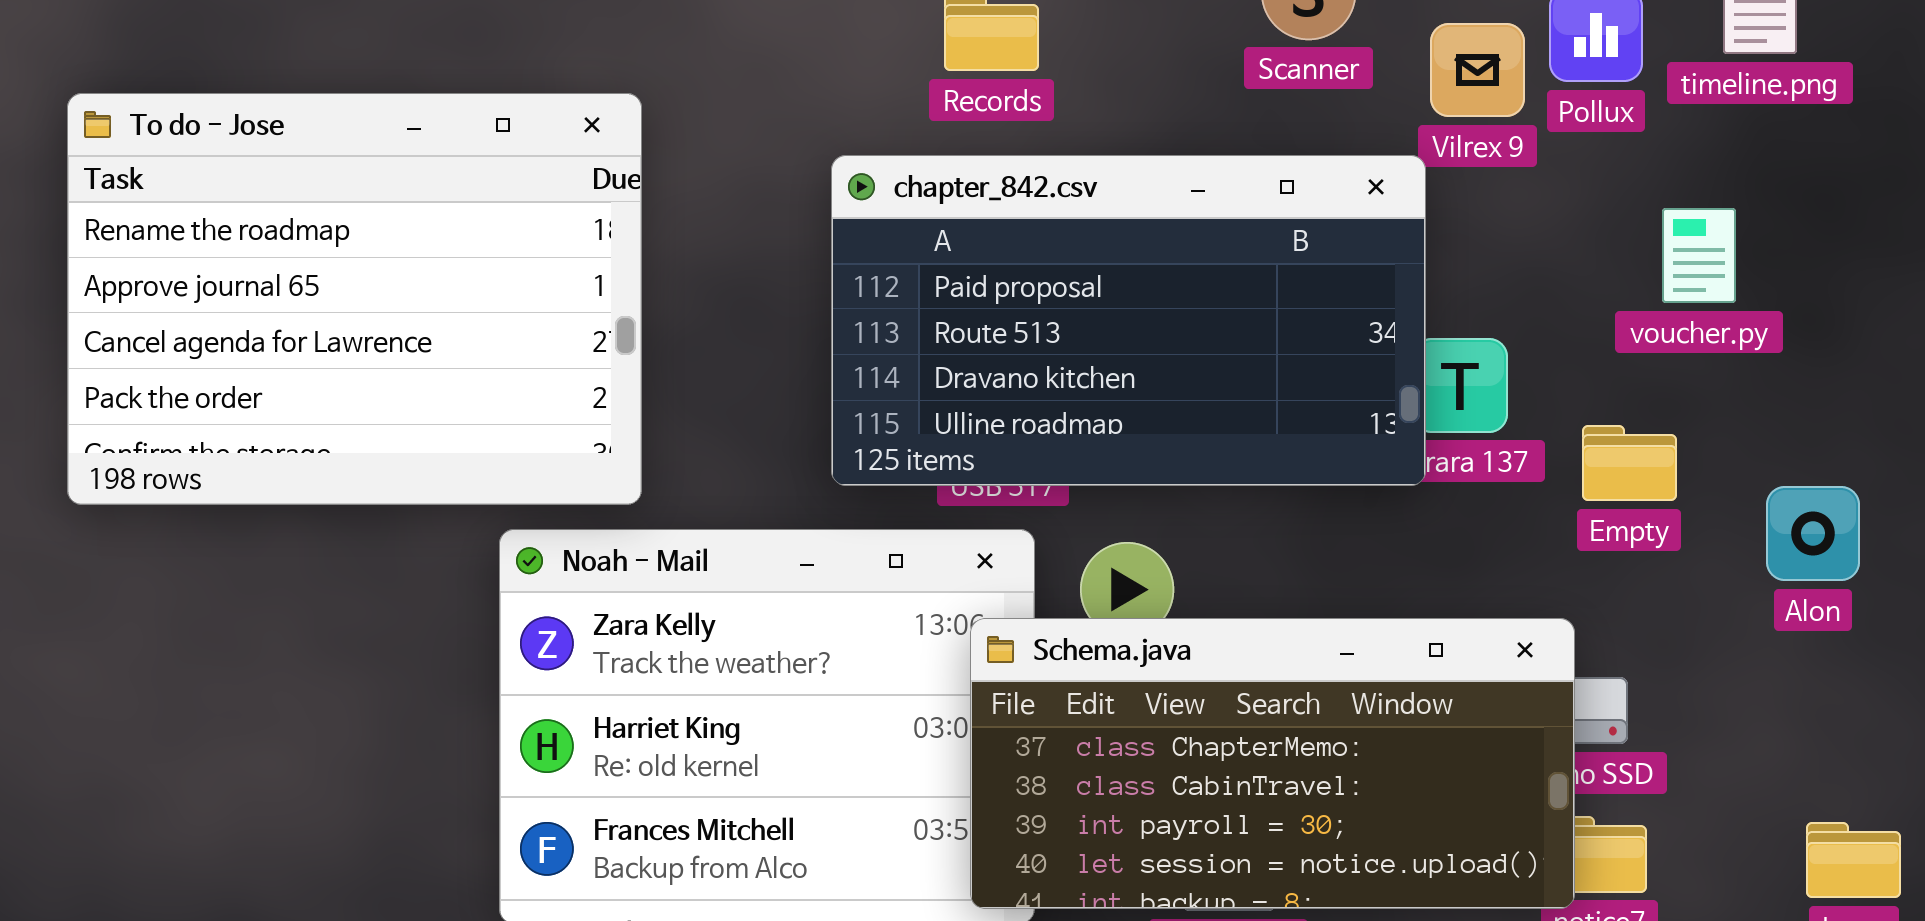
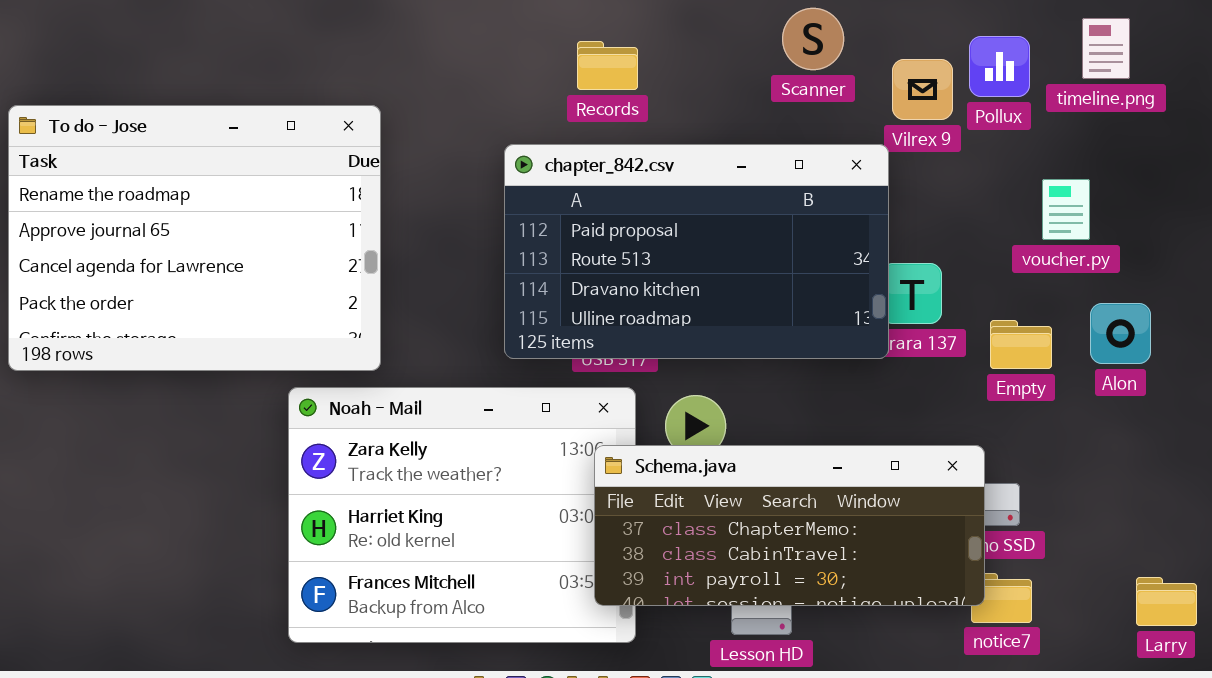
Alon: [1766,486,1860,581] -> [1090,303,1151,364], moved
Schema.java: [970,618,1575,909] -> [594,445,985,606], resized

